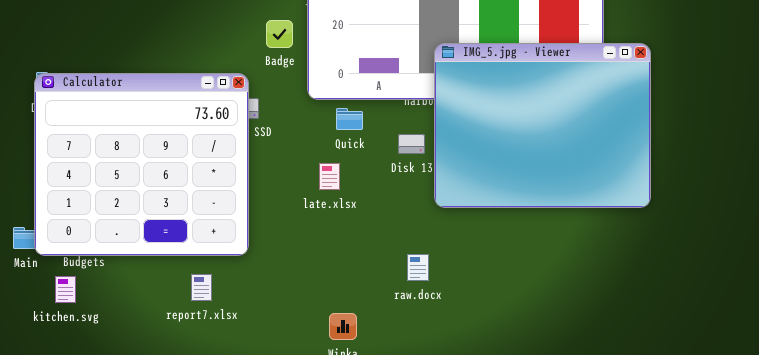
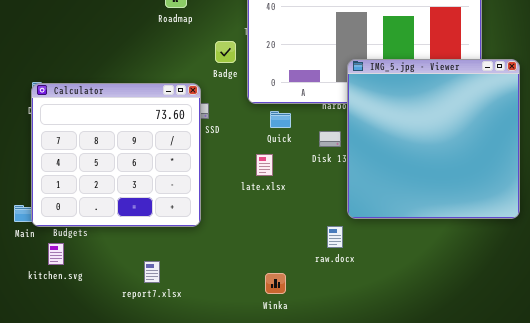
IMG_5.jpg - Viewer: [434,43,651,208] -> [347,59,520,219], resized
report7.xlsx: [191,274,212,301] -> [144,261,160,283], moved

